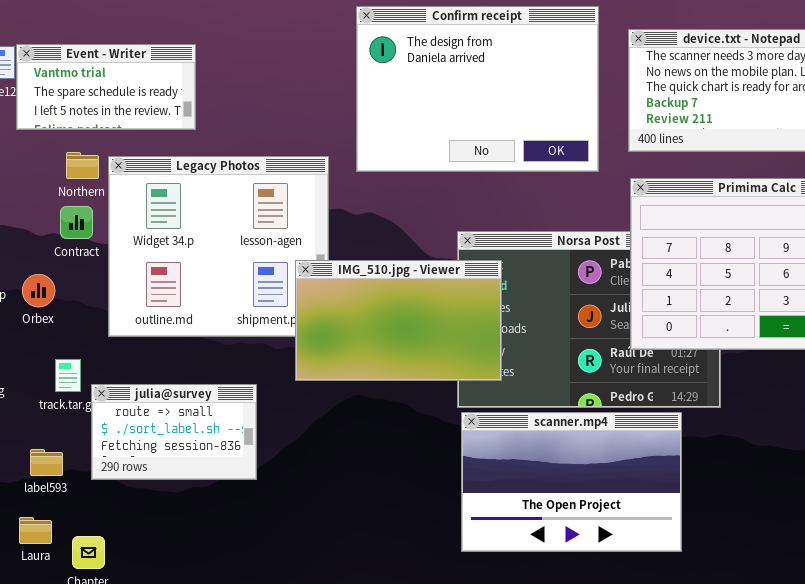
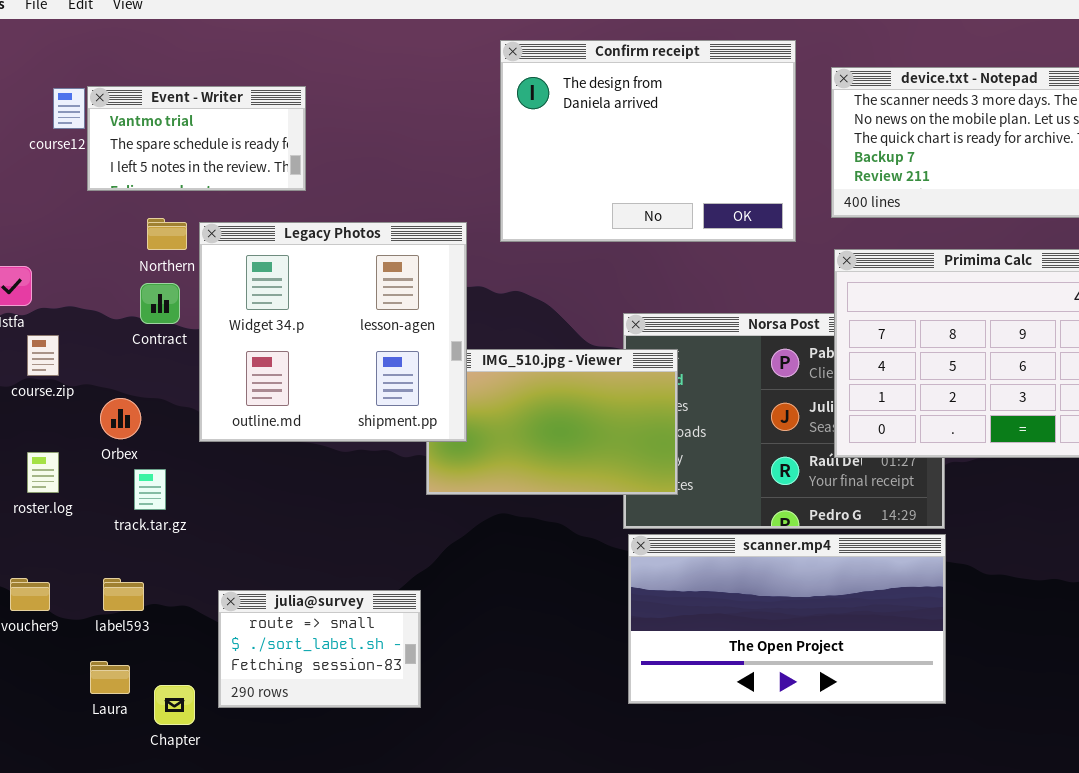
Legacy Photos: [108,156,329,337] -> [199,222,467,442], raised
Orbex: [22,274,55,307] -> [100,398,141,439], moved
julia@survey: [91,384,257,480] -> [218,590,421,708], moved
scanner.mp4: [461,412,682,552] -> [628,534,946,704], resized

